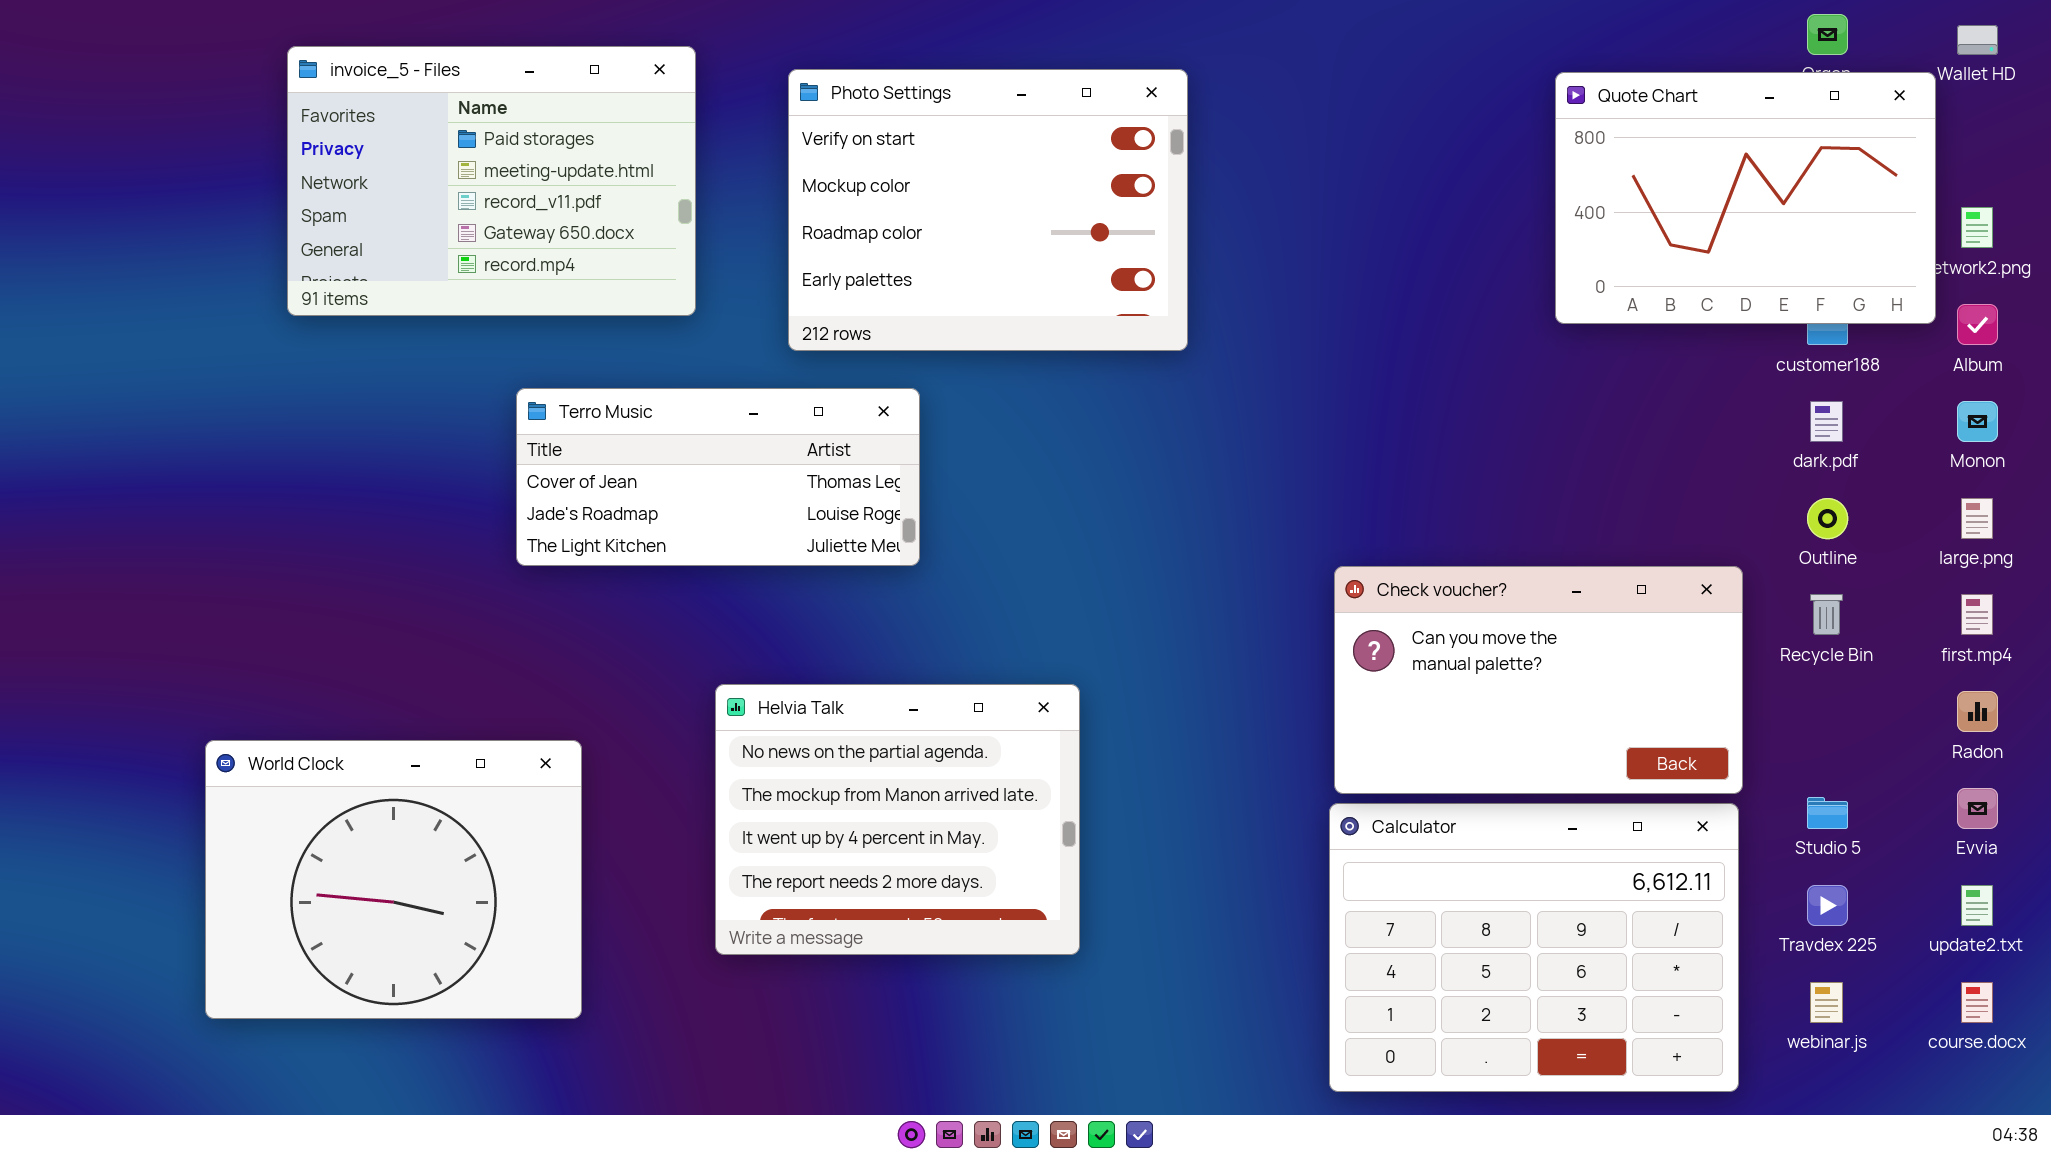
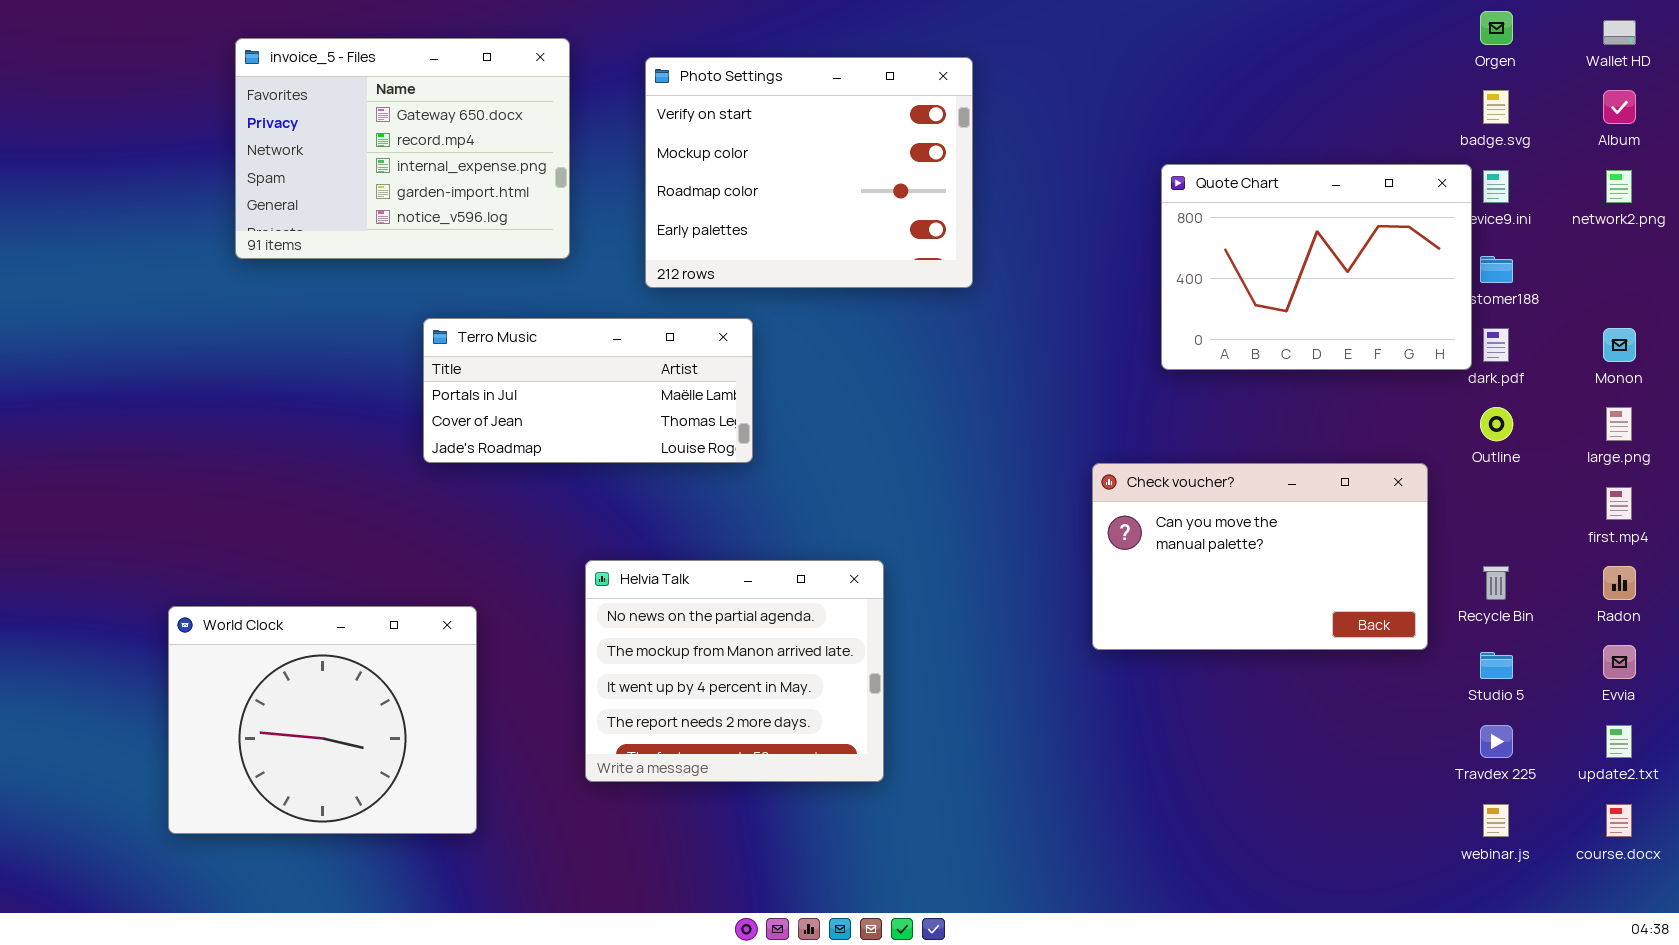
invoice_5 - Files: [287,46,696,316] -> [235,38,570,259], scrolled down 3 rows
Quote Chart: [1555,72,1936,324] -> [1161,164,1472,370], moved
Album: [1957,304,1998,345] -> [1603,90,1636,124], moved
Terro Music: [516,388,920,566] -> [423,318,753,463], scrolled up 1 row
Recycle Bin: [1810,594,1843,635] -> [1483,566,1509,600], moved
Calculator: [1329,803,1739,1092] -> none, closed

